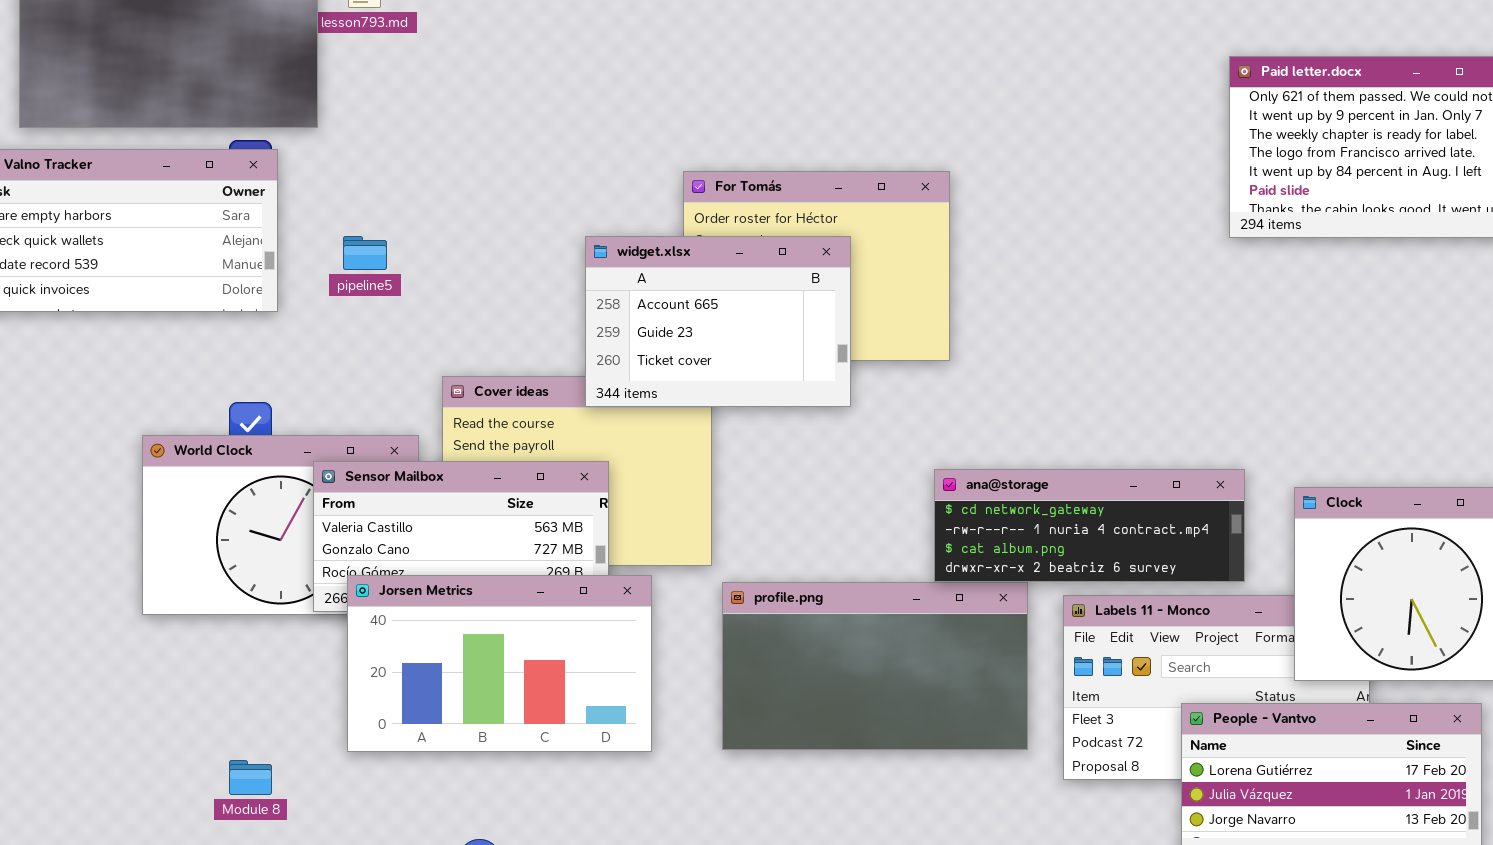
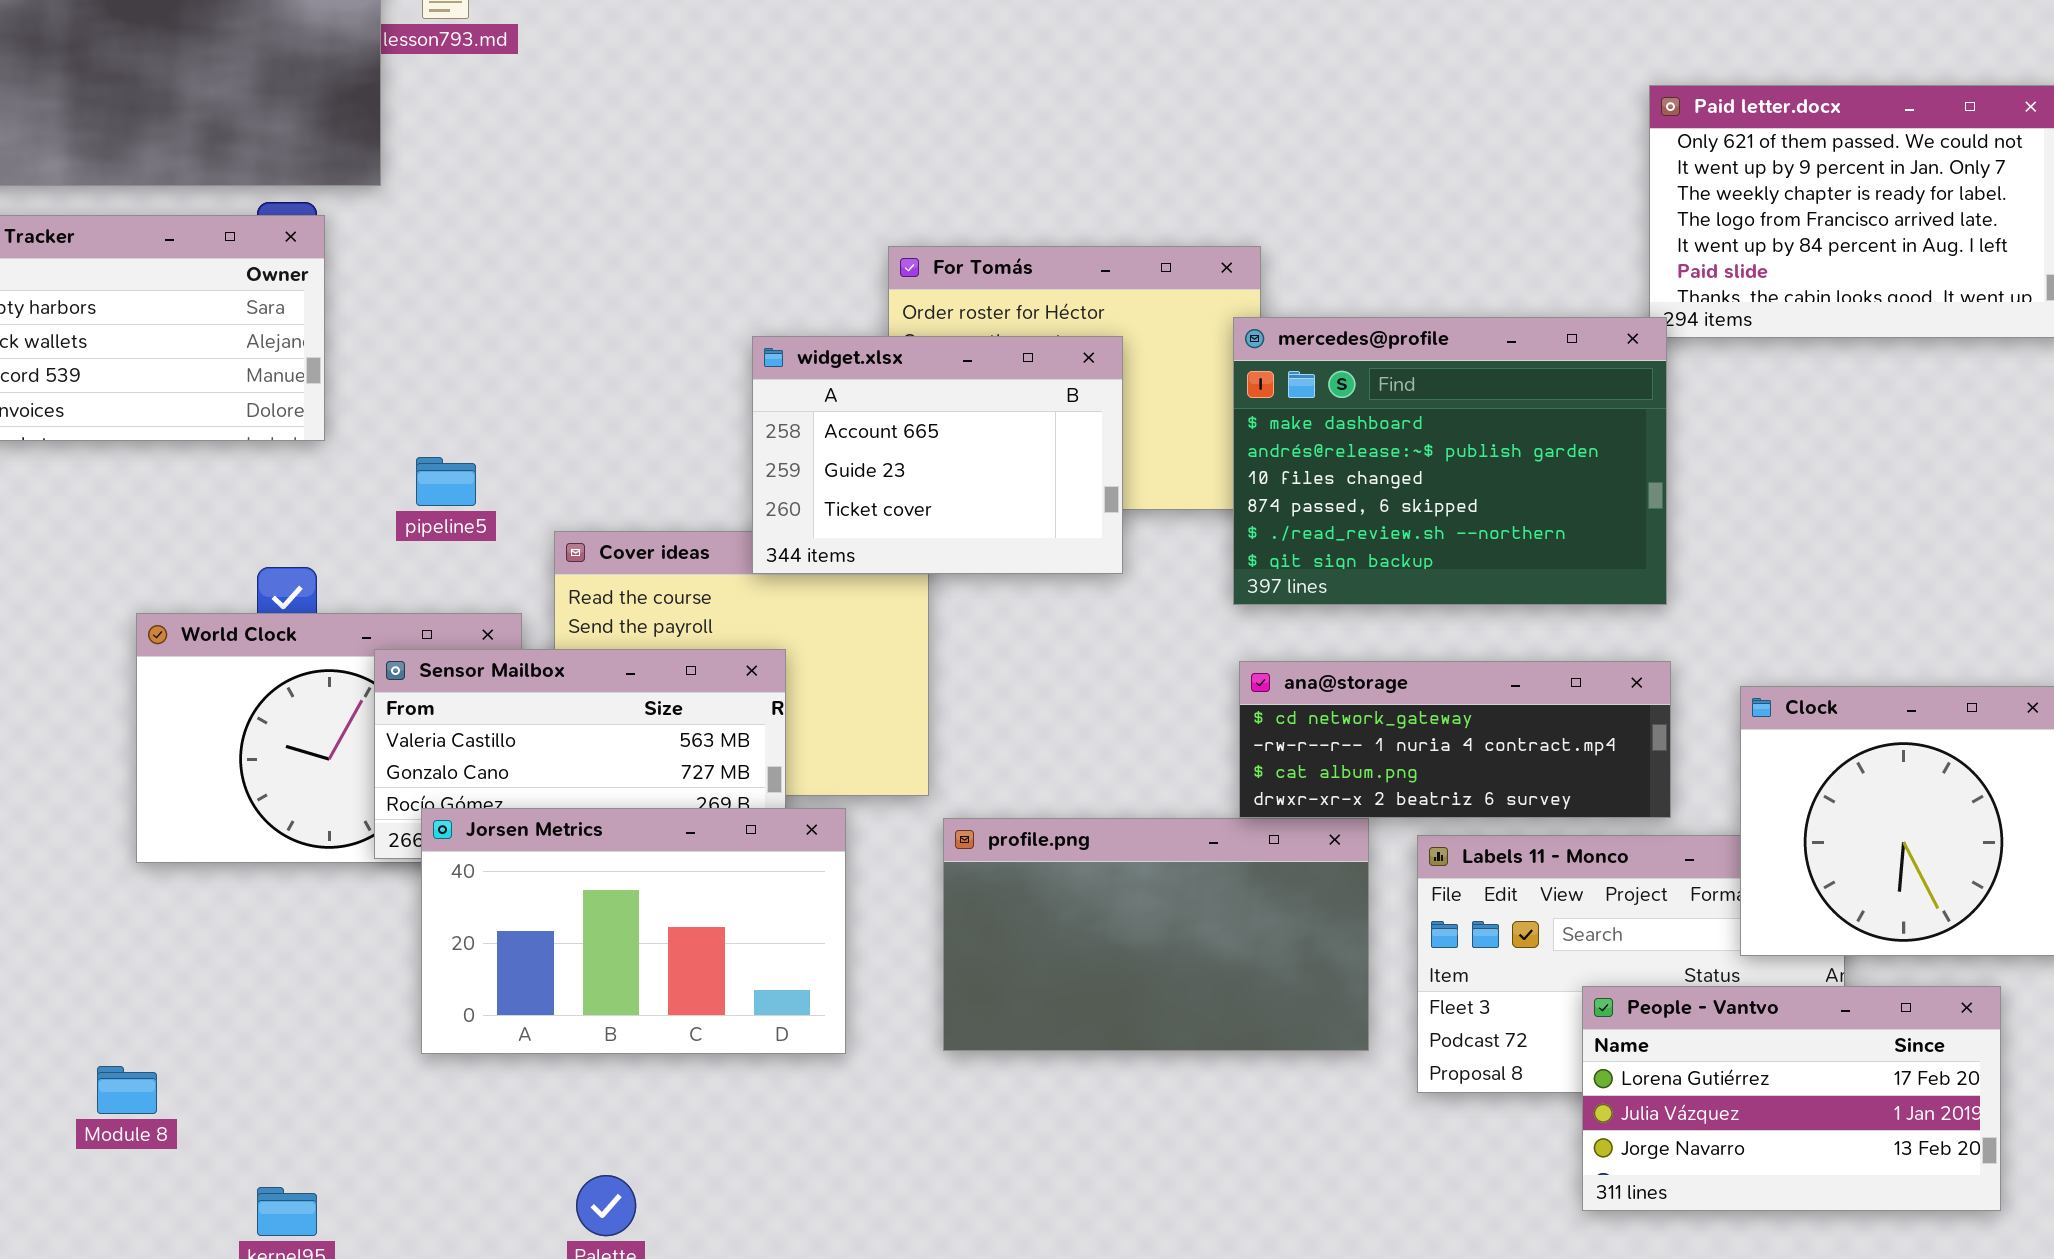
mercedes@profile: none -> [1233,317,1667,605], opened
pipeline5: [343,236,387,270] -> [416,457,476,506], moved
Module 8: [229,760,272,795] -> [97,1066,157,1114], moved

